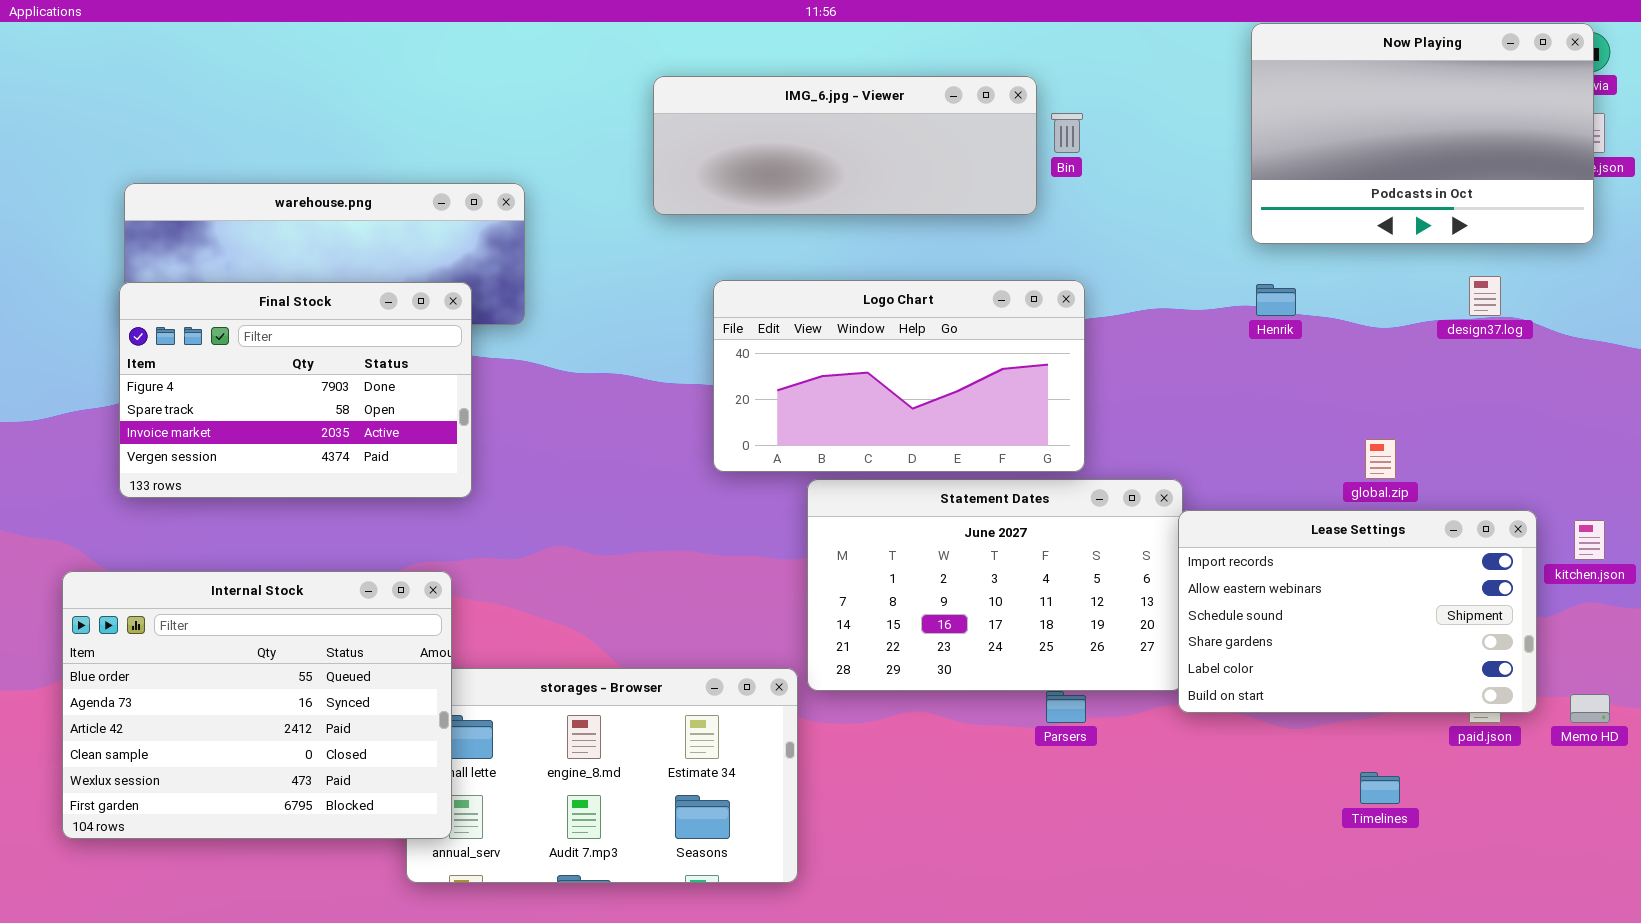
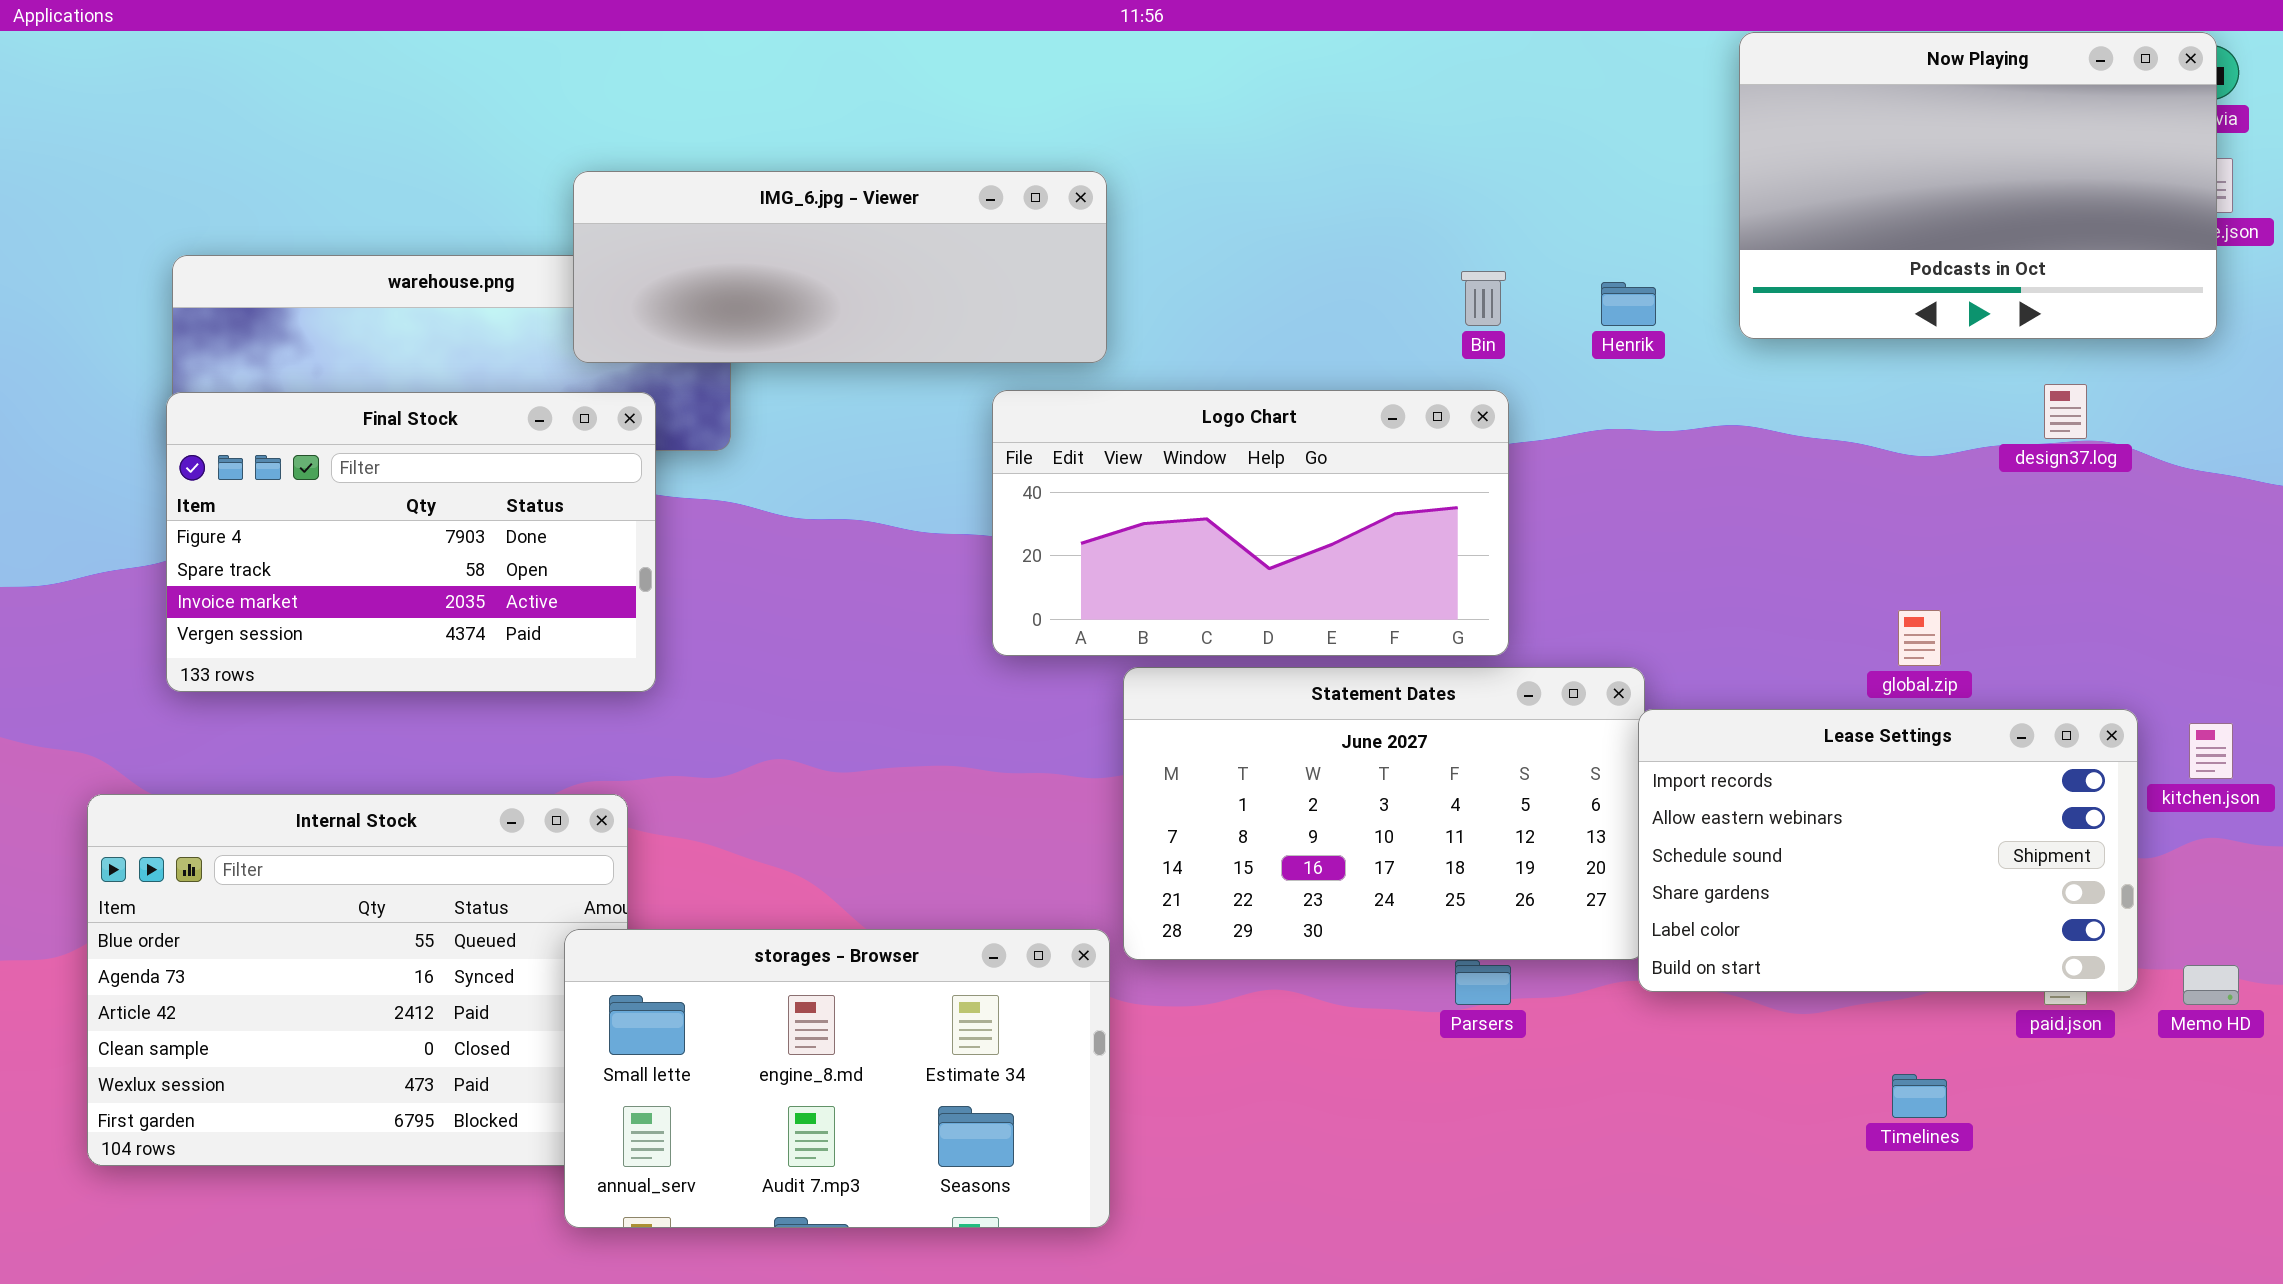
IMG_6.jpg - Viewer: [653,76,1037,215] -> [573,171,1107,363], moved
Bin: [1051,113,1083,153] -> [1461,271,1506,326], moved
Henrik: [1256,284,1296,316] -> [1601,282,1656,326], moved
storages - Browser: [406,668,798,883] -> [564,929,1110,1228], raised

